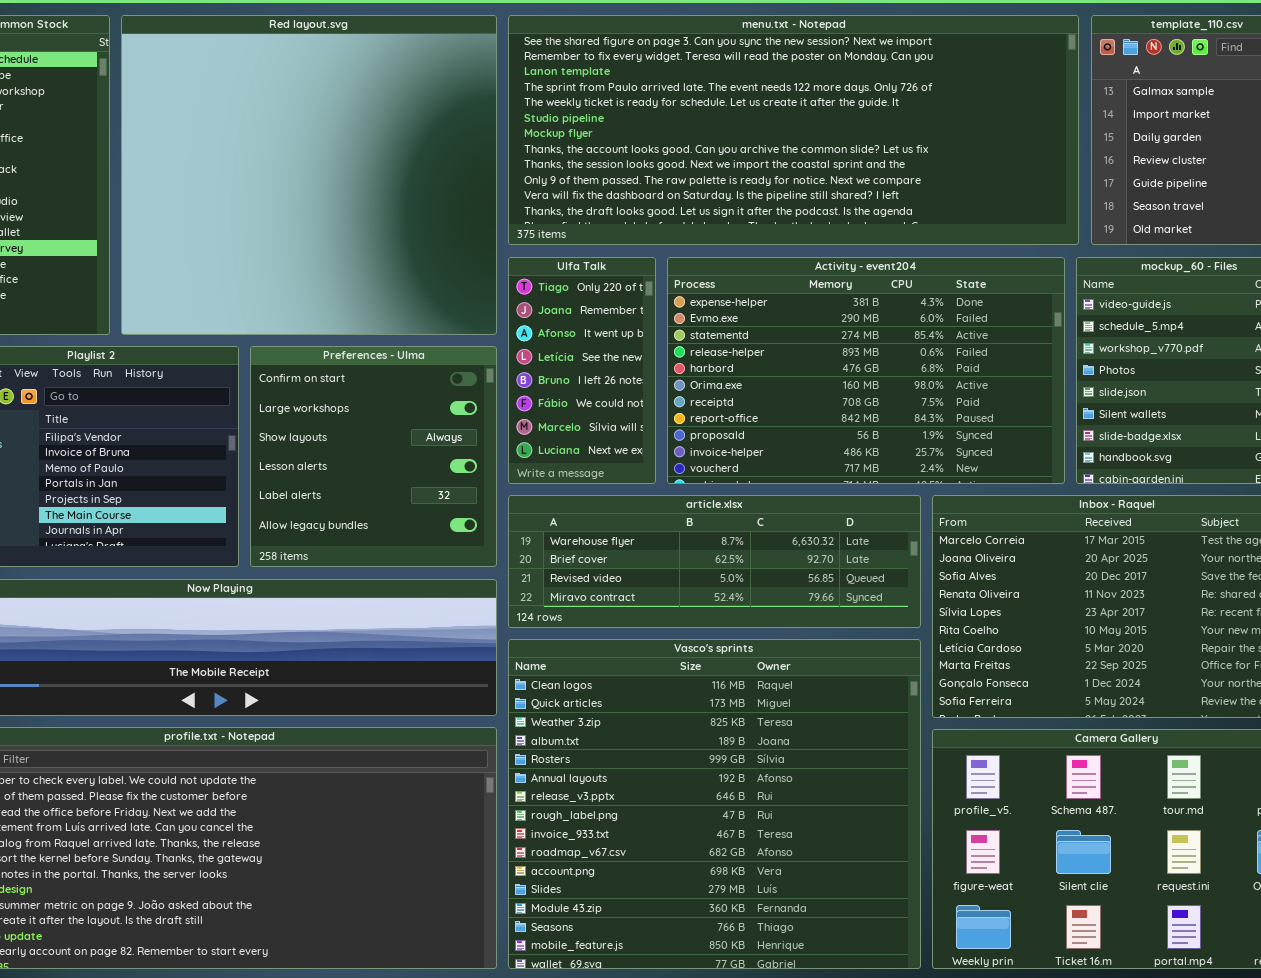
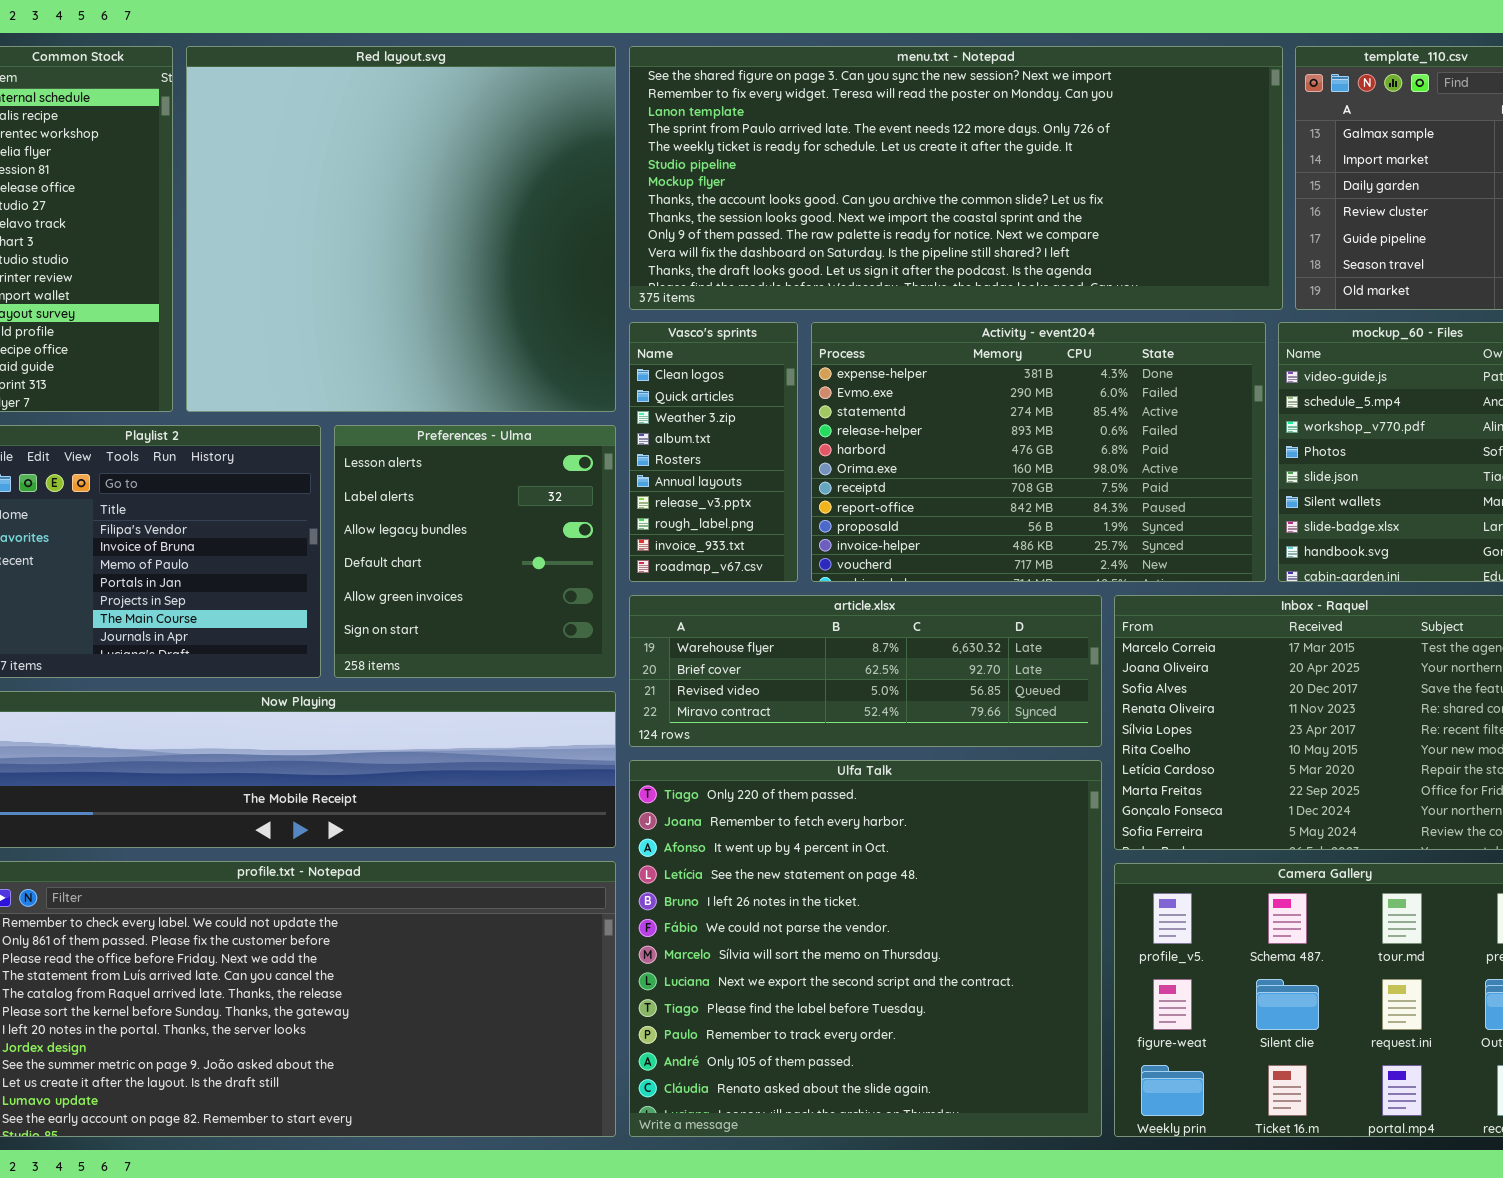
Ulfa Talk: [508,257,656,484] -> [629,760,1102,1137], moved, resized
Preferences - Ulma: [250,346,497,567] -> [334,425,616,678], scrolled down 3 rows
Vasco's sprints: [508,639,921,969] -> [629,322,798,582], moved, resized

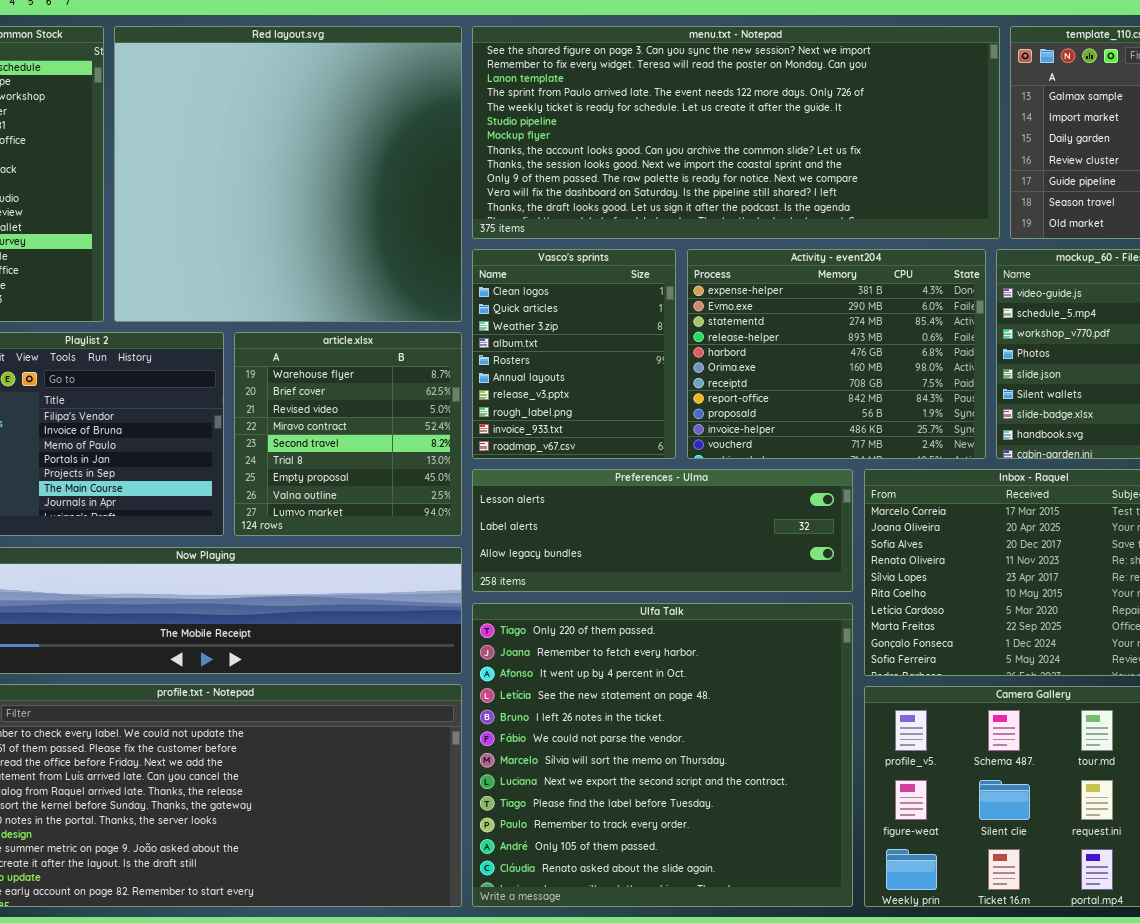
Vasco's sprints: [629,322,798,582] -> [472,249,676,459], resized
Activity - event204: [811,322,1266,582] -> [687,249,986,459], resized
Preferences - Ulma: [334,425,616,678] -> [472,469,853,592], moved, resized
article.xlsx: [629,595,1102,747] -> [234,332,462,536], moved, resized

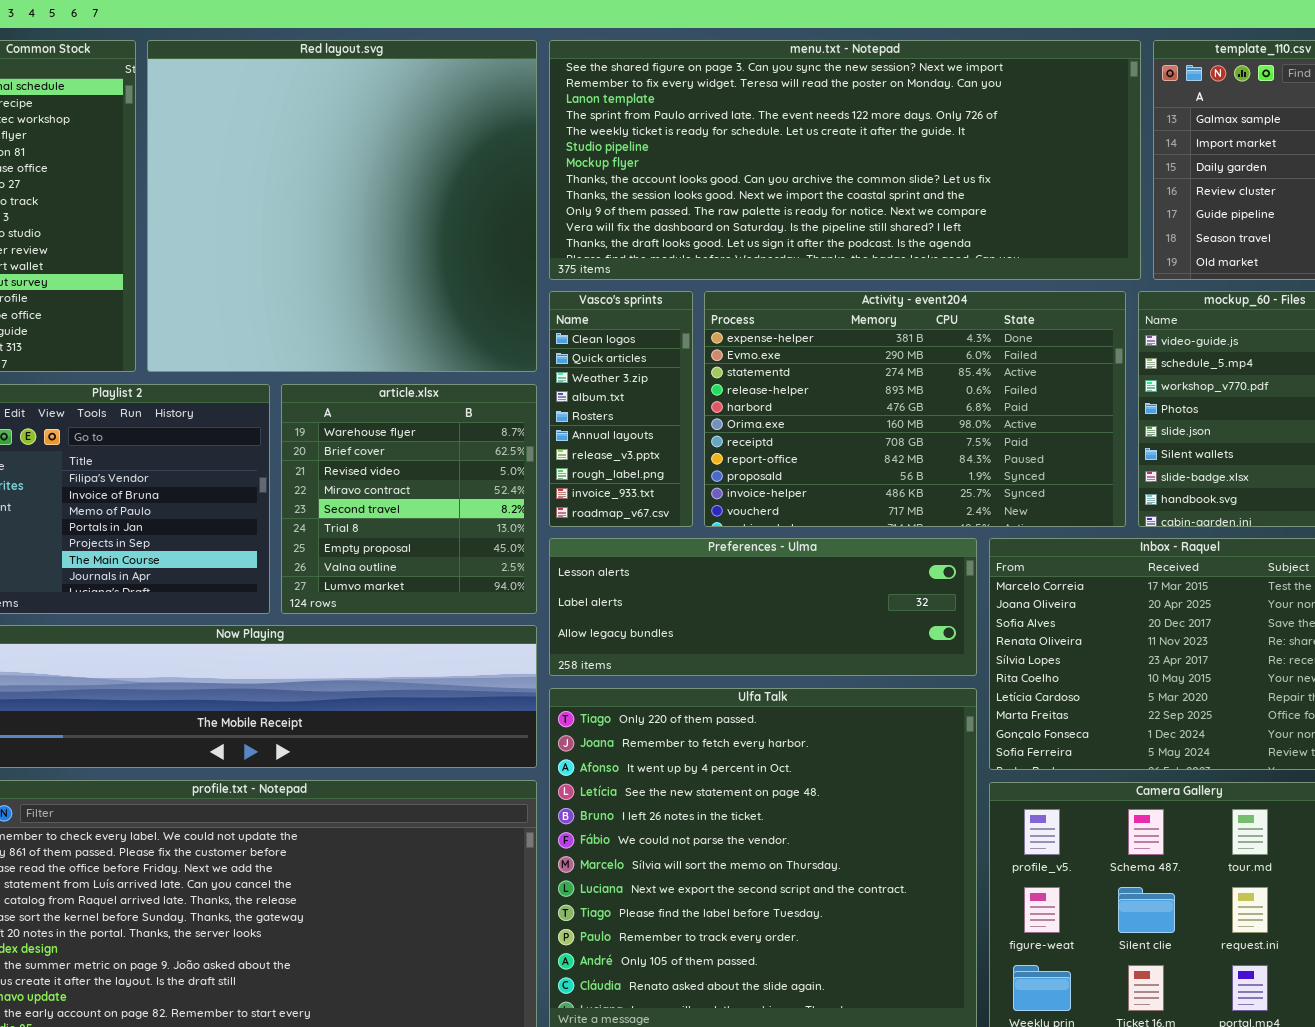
Vasco's sprints: [472,249,676,459] -> [549,291,693,527], resized
Activity - event204: [687,249,986,459] -> [704,291,1126,527], resized

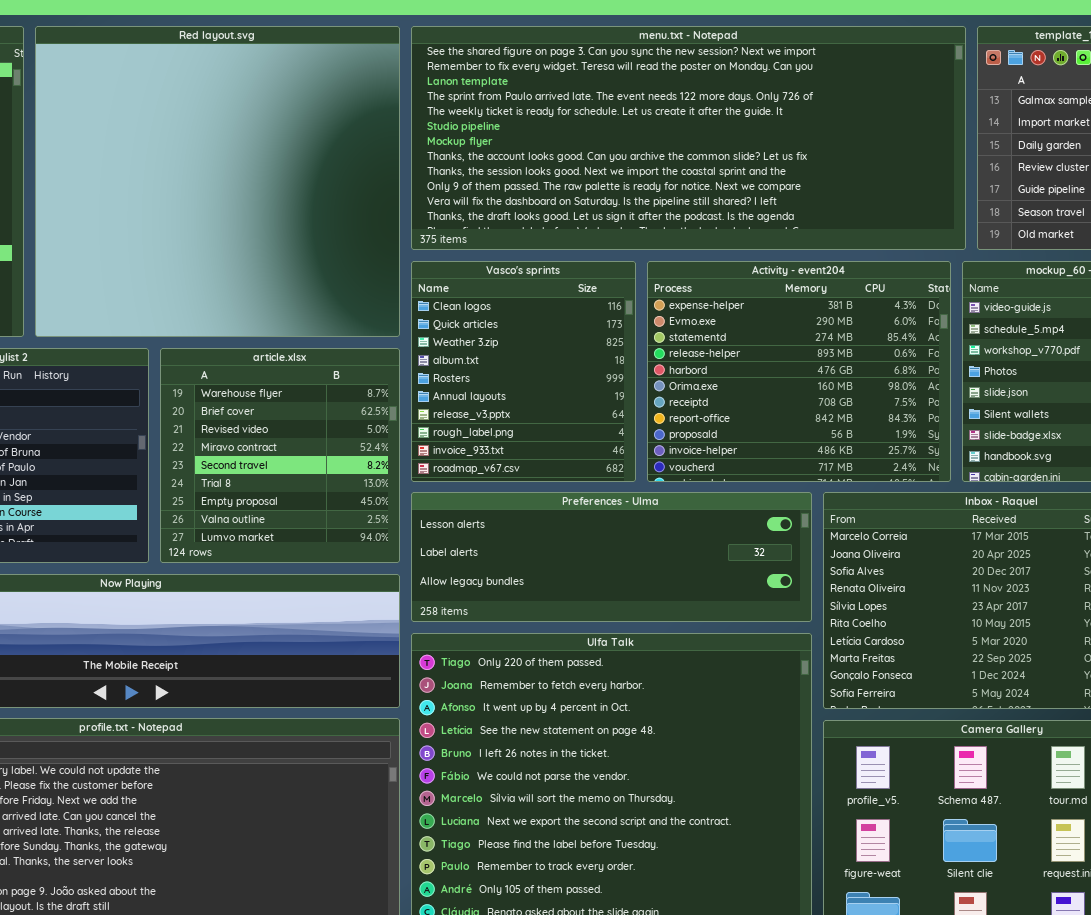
Vasco's sprints: [549,291,693,527] -> [411,261,636,482], resized
Activity - event204: [704,291,1126,527] -> [647,261,951,482], resized

